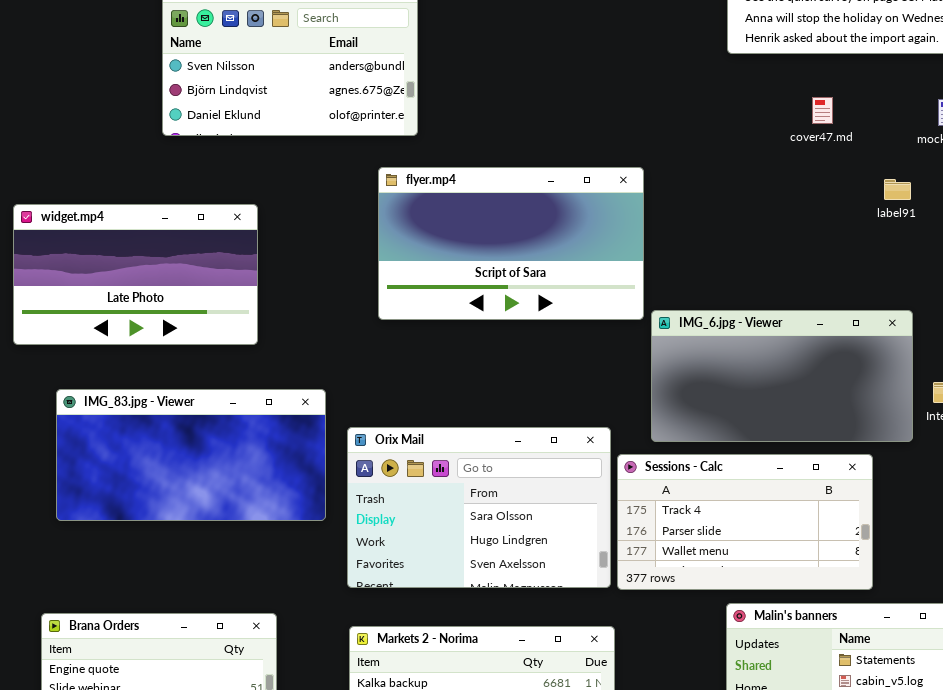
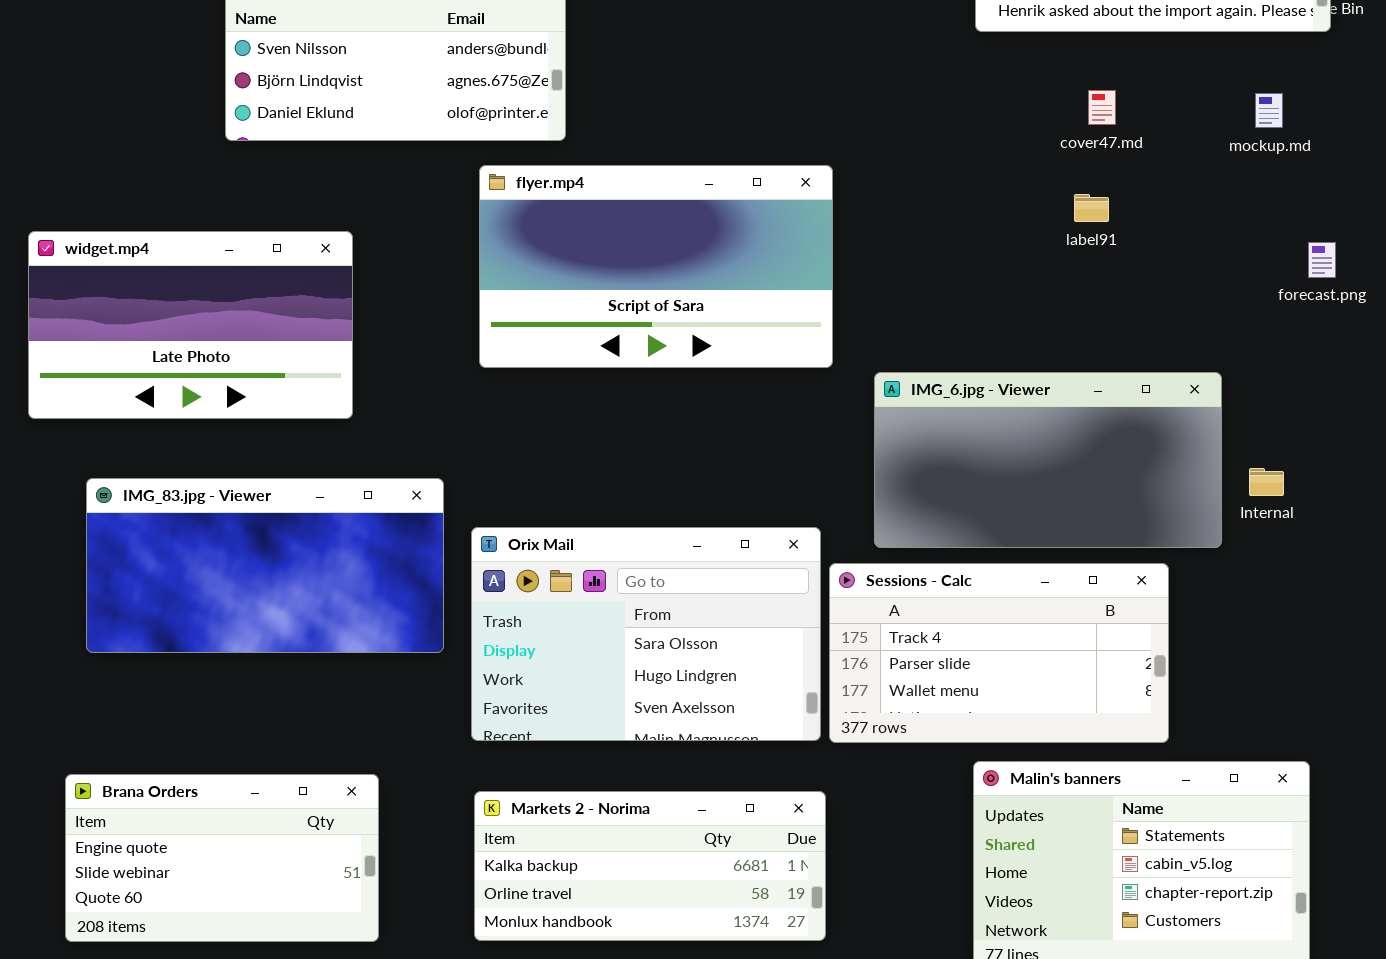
flyer.mp4: [378,167,644,320] -> [479,165,833,368], moved
label91: [884,179,911,200] -> [1074,194,1109,222], moved

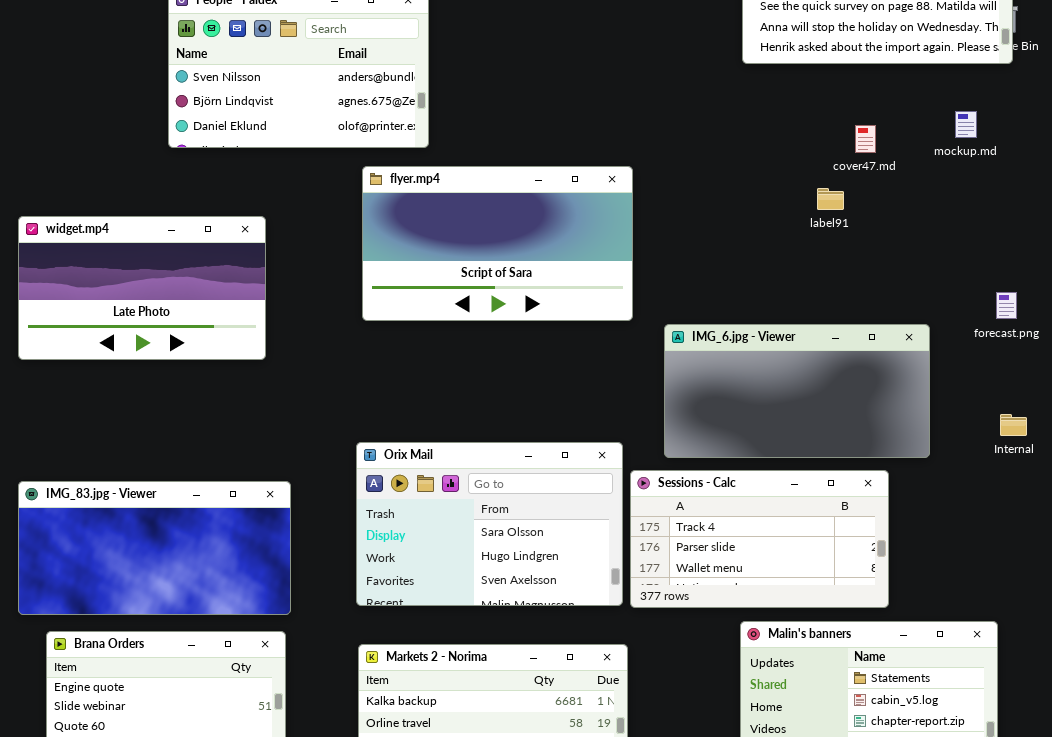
cover47.md: [1088,90,1116,125] -> [855,125,876,153], moved
forecast.png: [1308,242,1336,278] -> [996,292,1017,319], moved
Internal: [1249,468,1284,496] -> [1000,414,1027,436], moved
IMG_83.jpg - Viewer: [86,478,444,653] -> [18,481,291,615], moved

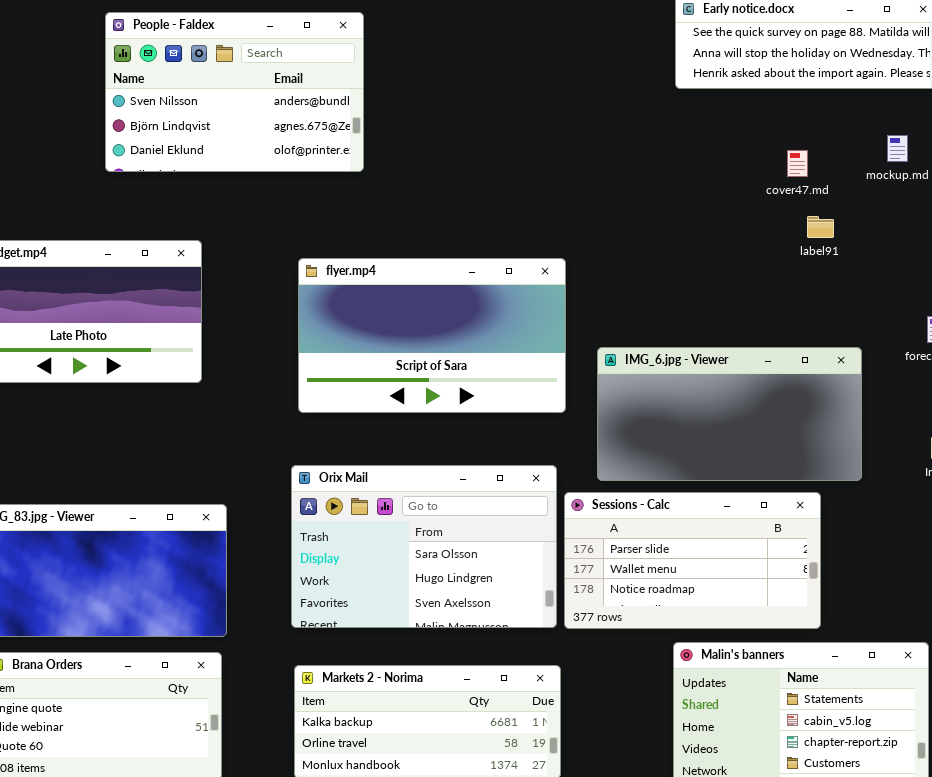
flyer.mp4: [362,166,633,321] -> [298,258,566,413], moved
label91: [817,188,844,210] -> [807,216,834,238], moved
Sessions - Calc: [630,470,889,608] -> [564,492,821,629], scrolled down 1 row

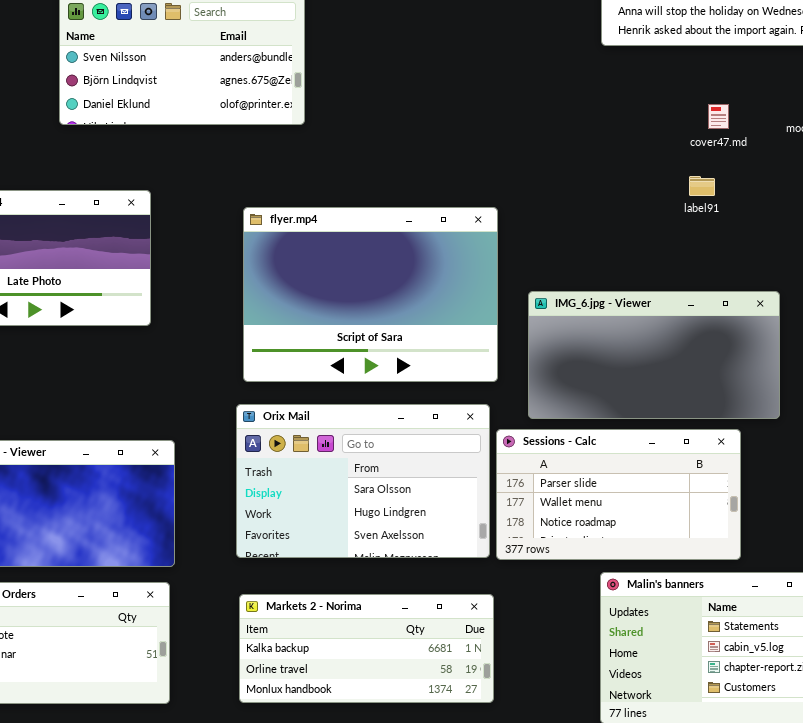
label91: [807,216,834,238] -> [689,176,715,196], moved
flyer.mp4: [298,258,566,413] -> [243,207,498,382], resized

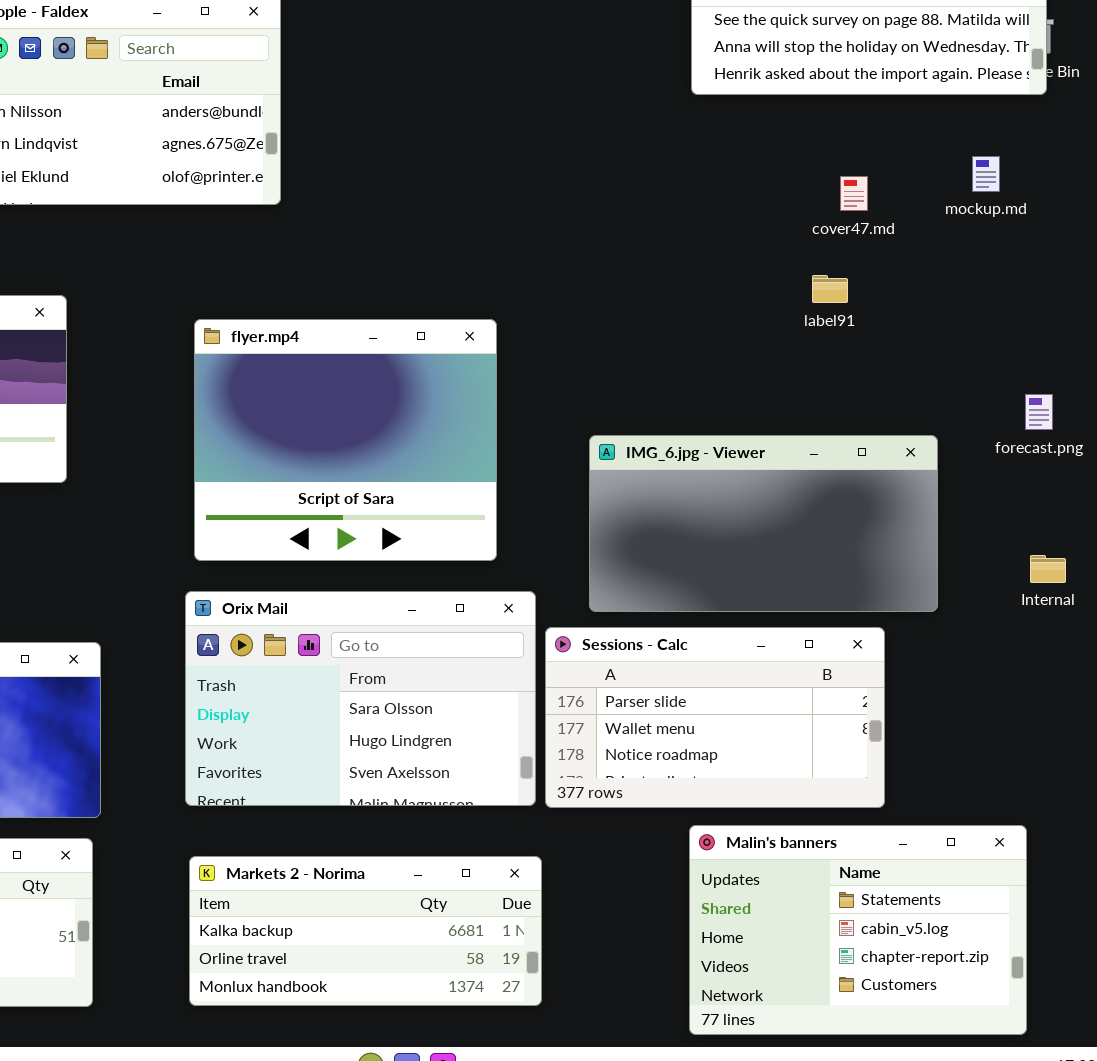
flyer.mp4: [243,207,498,382] -> [194,319,497,561], resized

